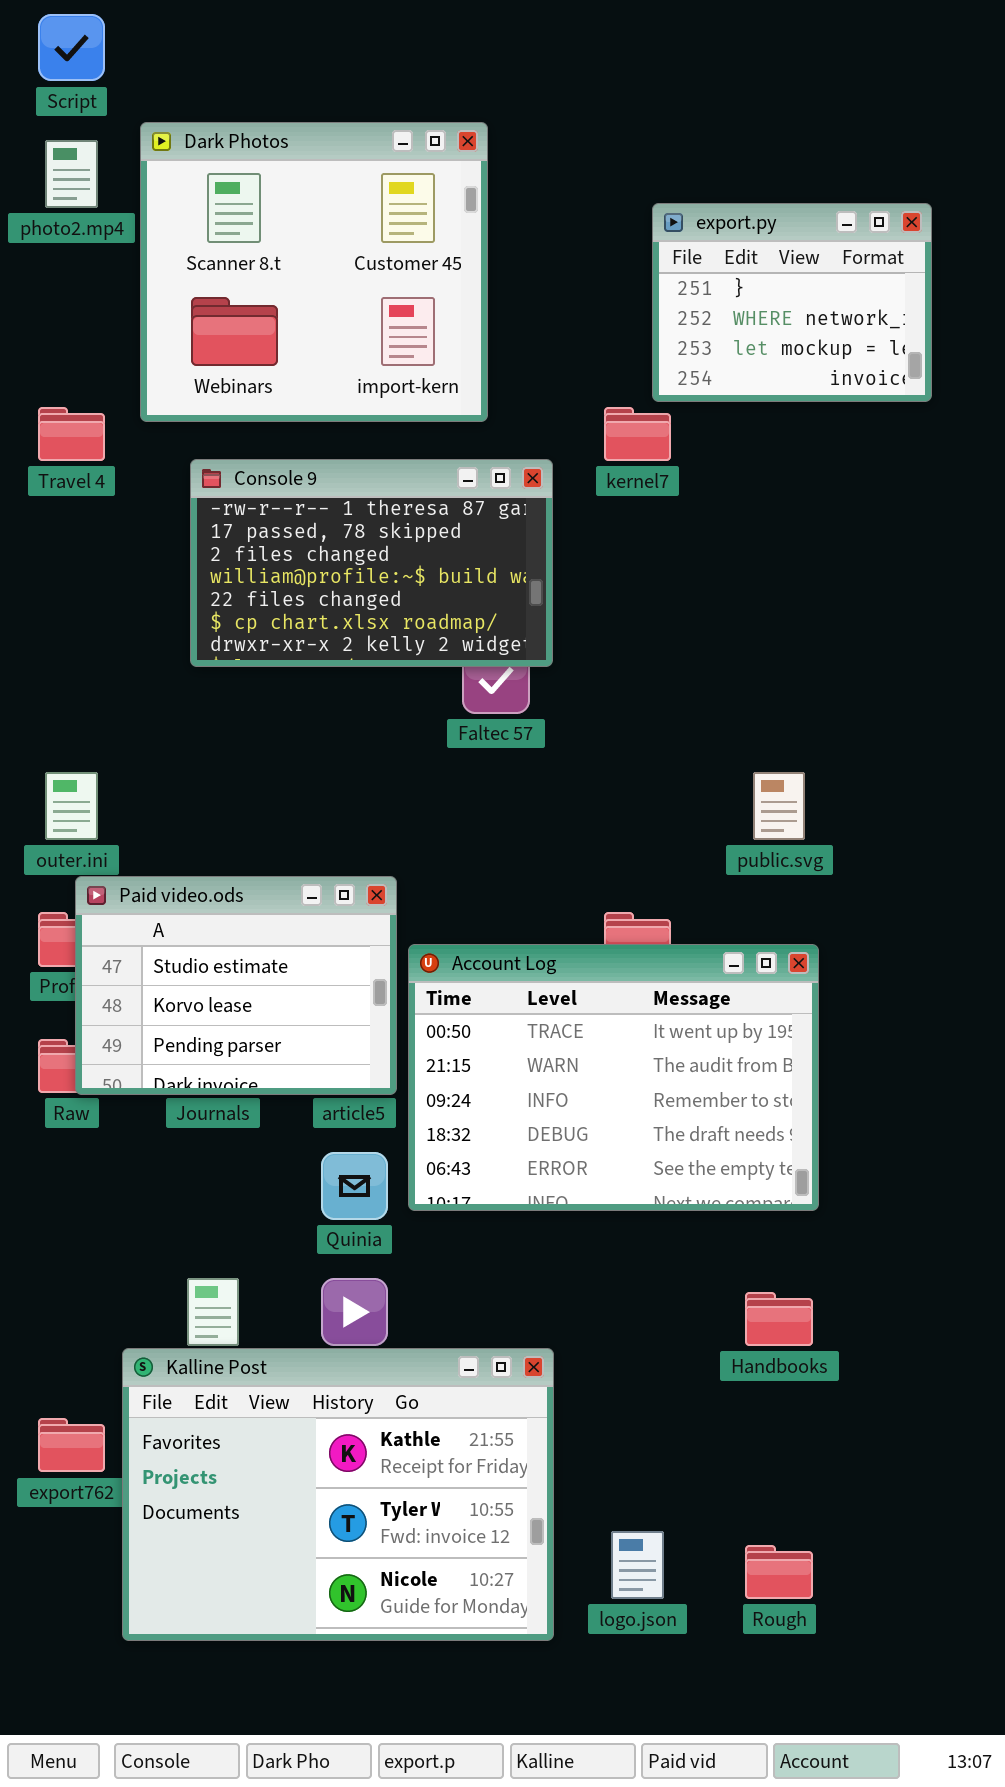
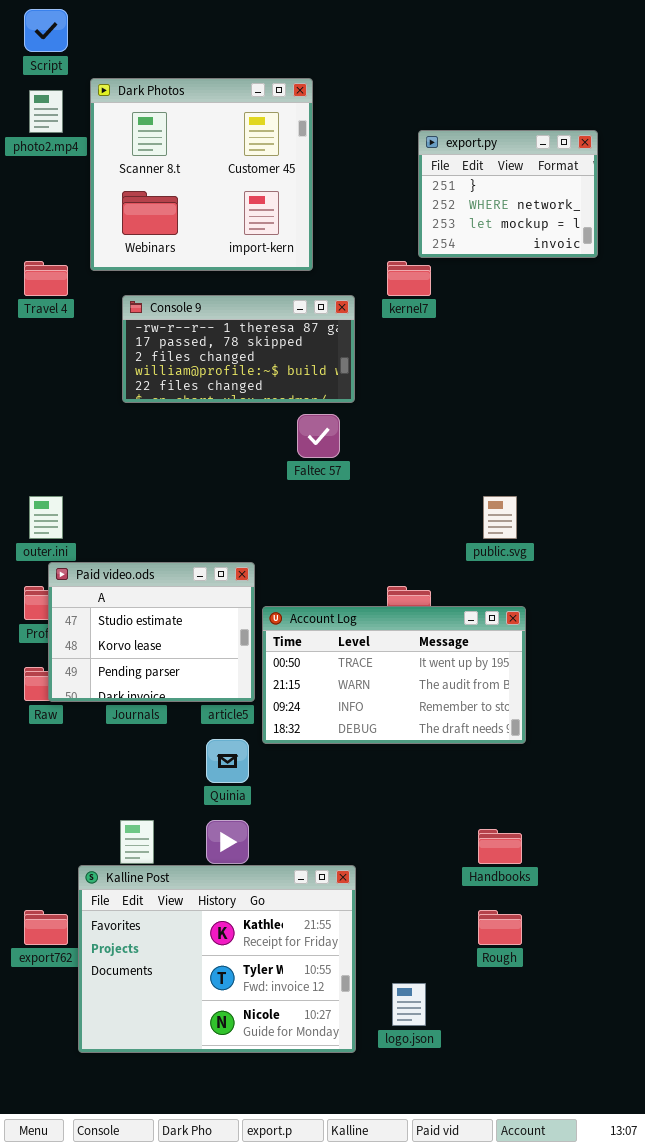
Console 9: [190,459,553,667] -> [122,295,355,403], resized
Account Log: [408,944,819,1211] -> [262,606,526,744], resized
Rough: [745,1545,813,1599] -> [478,910,522,945], moved

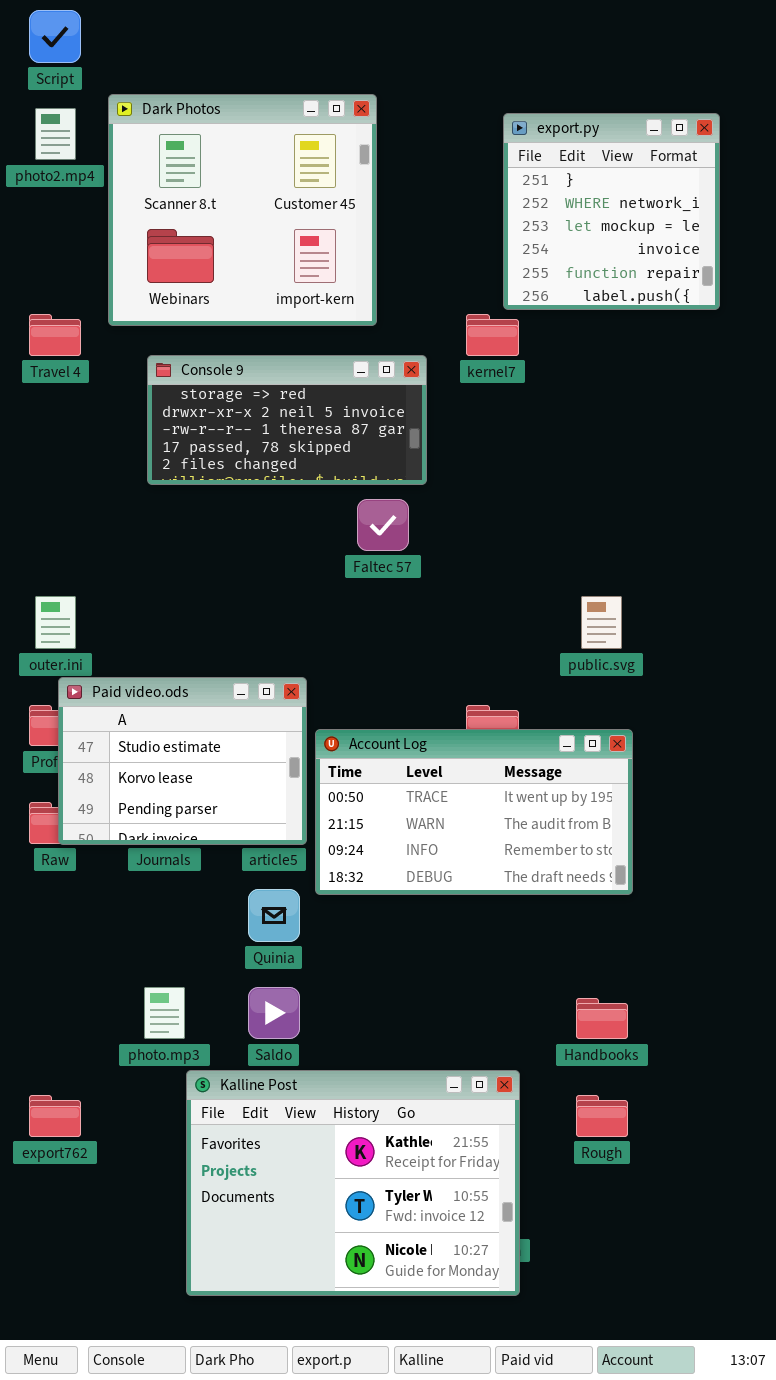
export.py: [418,130,598,258] -> [503,113,720,310], resized
Console 9: [122,295,355,403] -> [147,355,427,485], scrolled up 2 rows
Kalline Post: [78,865,356,1053] -> [186,1070,520,1296], moved

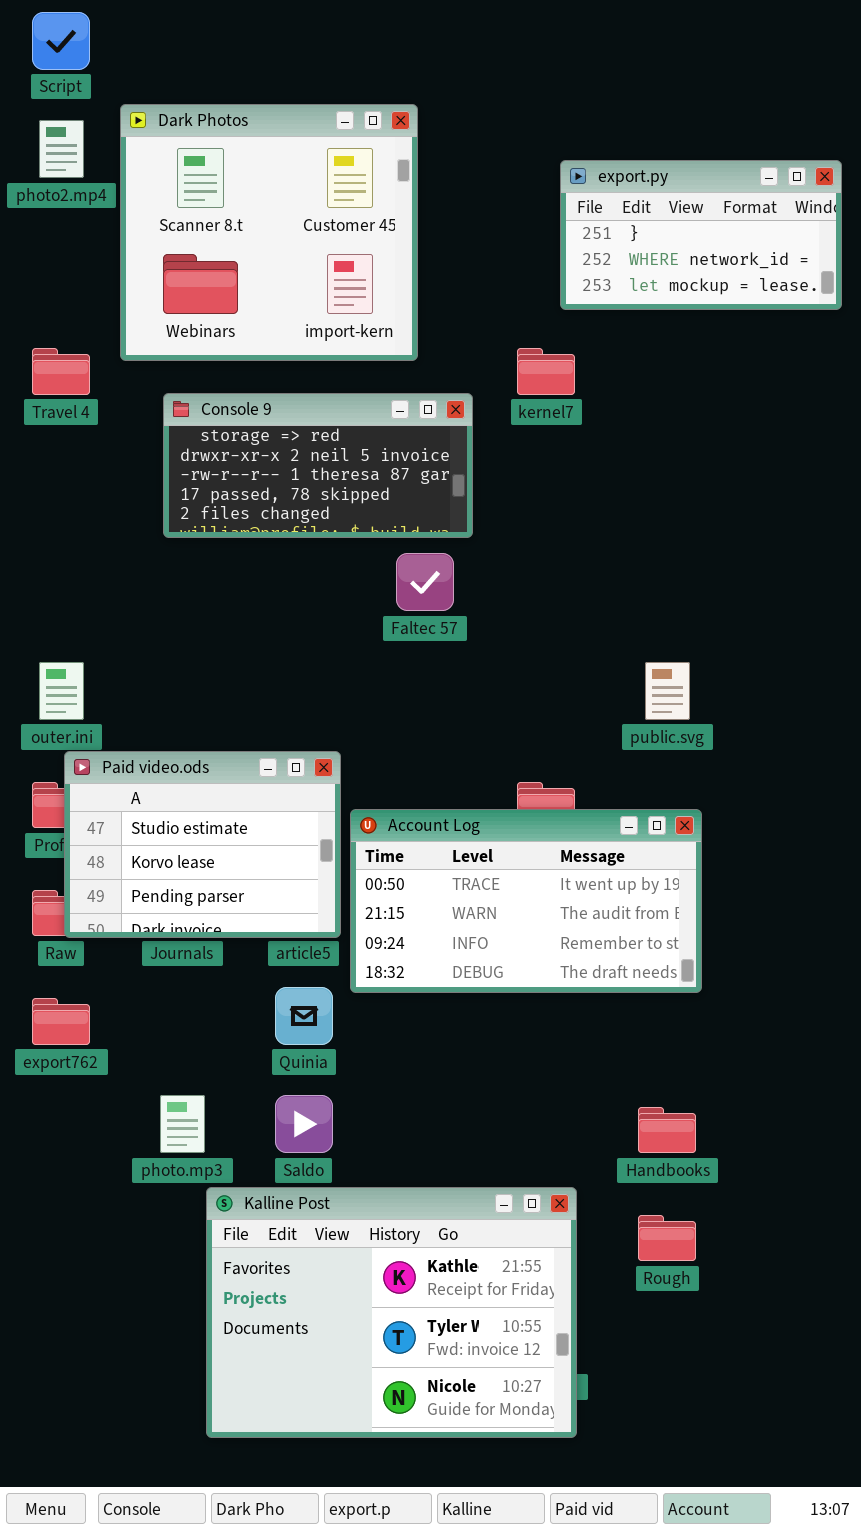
export.py: [503,113,720,310] -> [560,160,842,310], moved, resized
export762: [29,1095,81,1137] -> [32,998,90,1045], moved

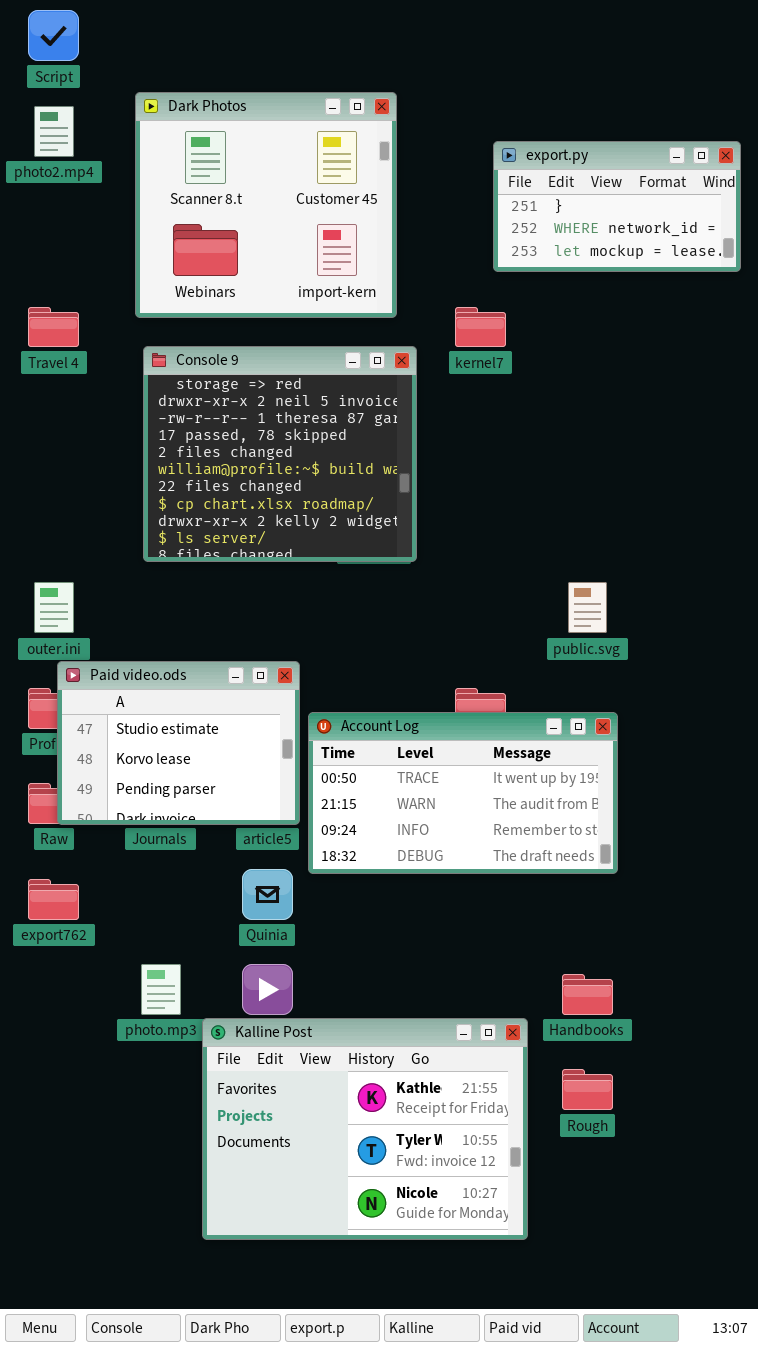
Dark Photos: [120,104,418,361] -> [135,92,397,318], moved
Console 9: [163,393,473,538] -> [143,346,417,562], resized
Kalline Post: [206,1187,577,1438] -> [202,1018,528,1240], moved

